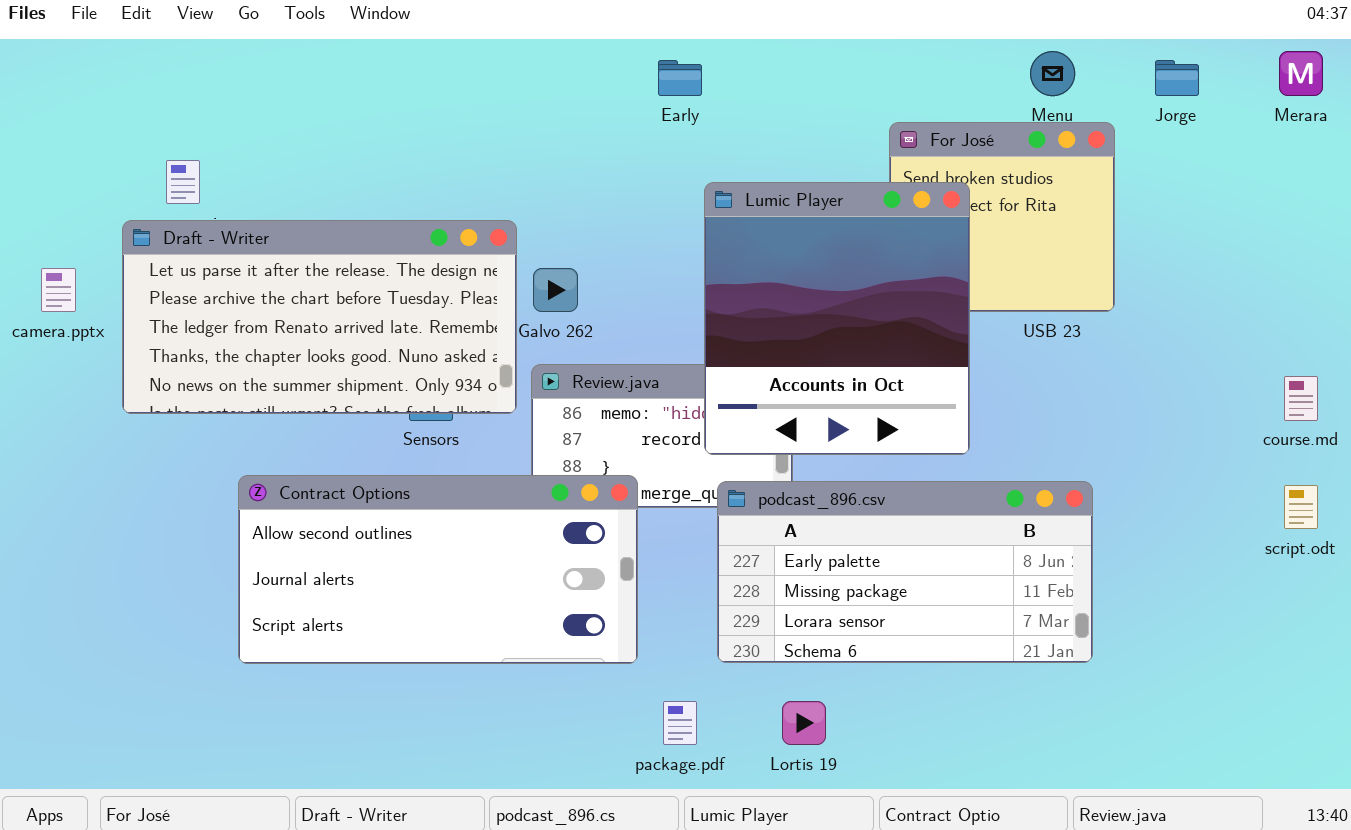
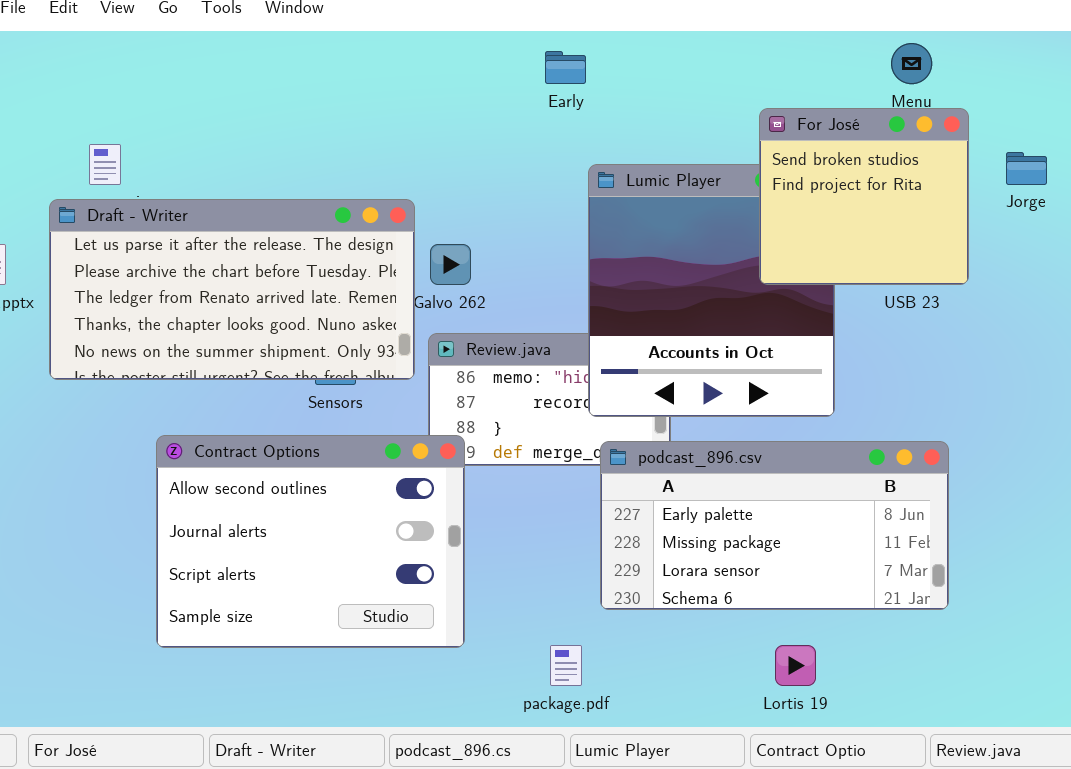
Jorge: [1155,60,1199,96] -> [1006,152,1047,185], moved
For José: [889,122,1115,312] -> [759,108,969,285], raised
Contract Options: [238,475,638,664] -> [156,435,465,648], resized
Lortis 19: [782,701,826,745] -> [775,645,816,686], moved

